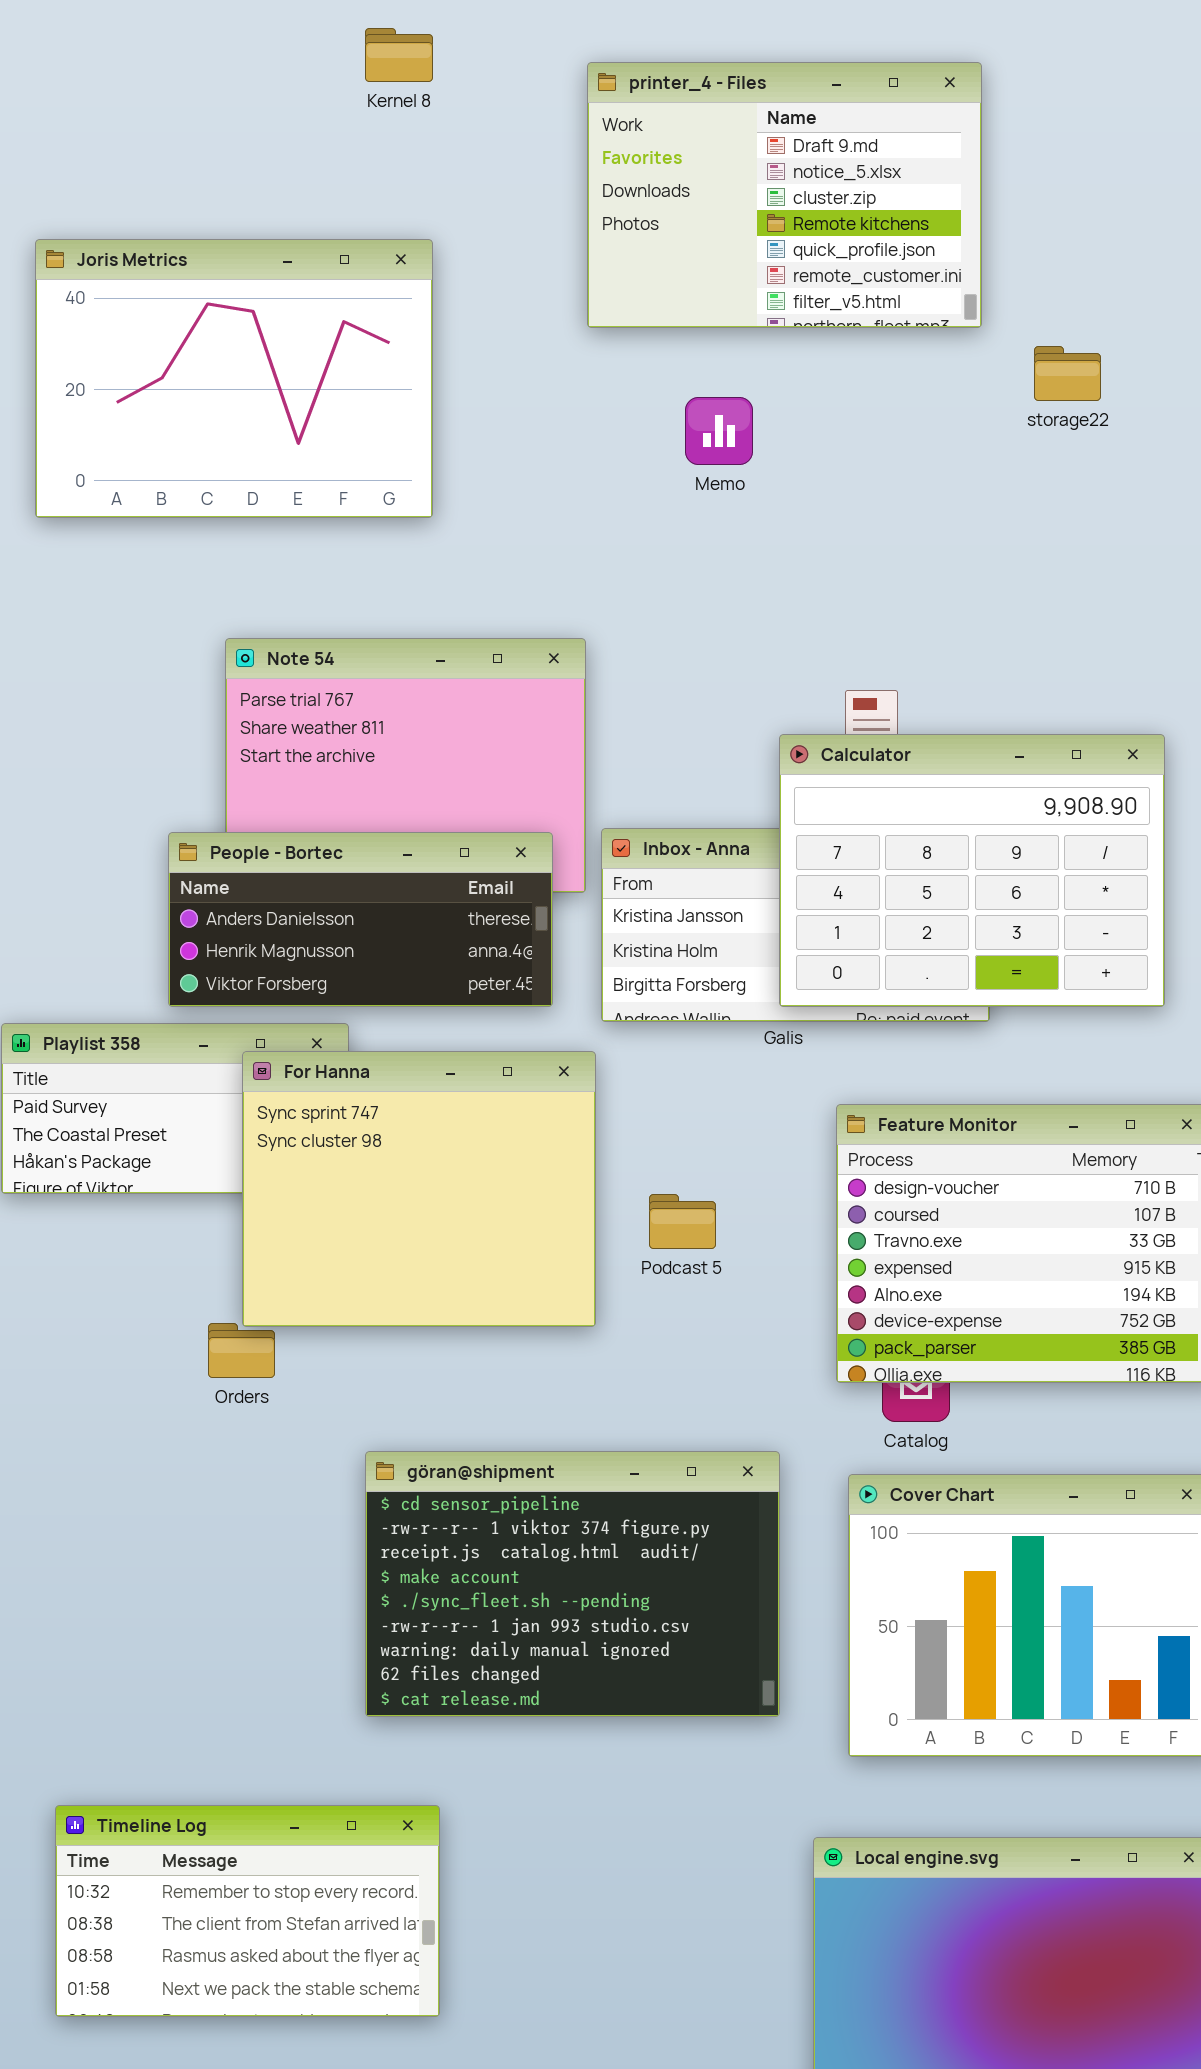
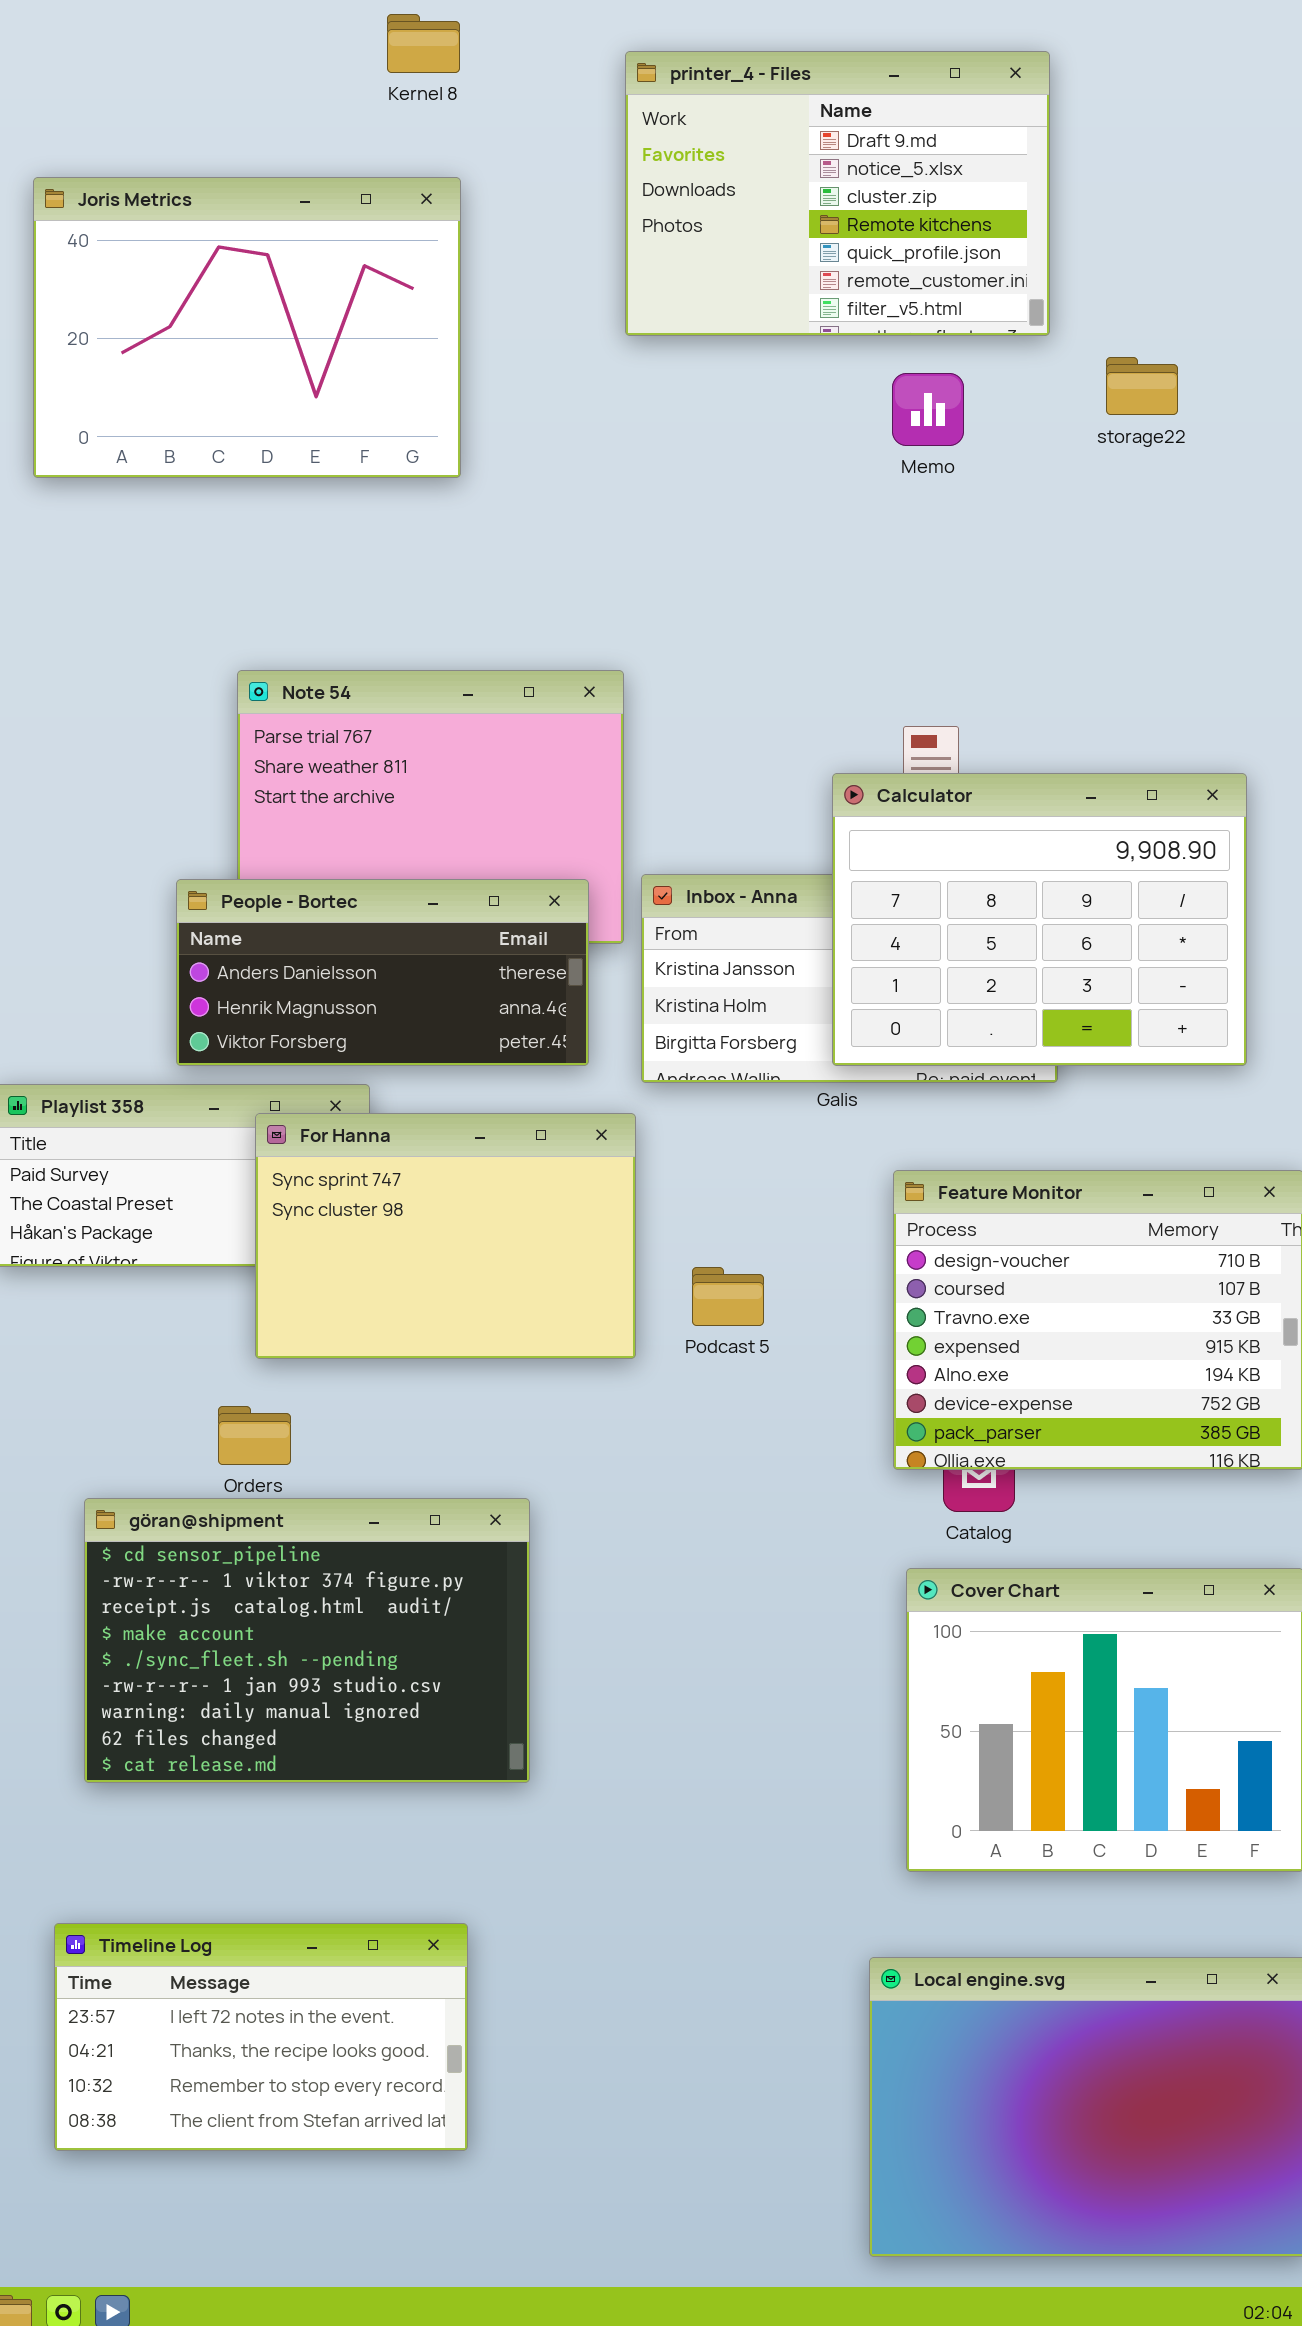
Joris Metrics: [35,239,433,518] -> [33,177,461,478], moved
Memo: [685,397,753,465] -> [892,373,964,446], moved
For Hanna: [242,1051,596,1327] -> [255,1113,636,1359], resized
göran@shipment: [365,1451,780,1717] -> [84,1498,530,1783], moved
Timeline Log: [55,1805,440,2017] -> [54,1923,468,2151], scrolled up 2 rows

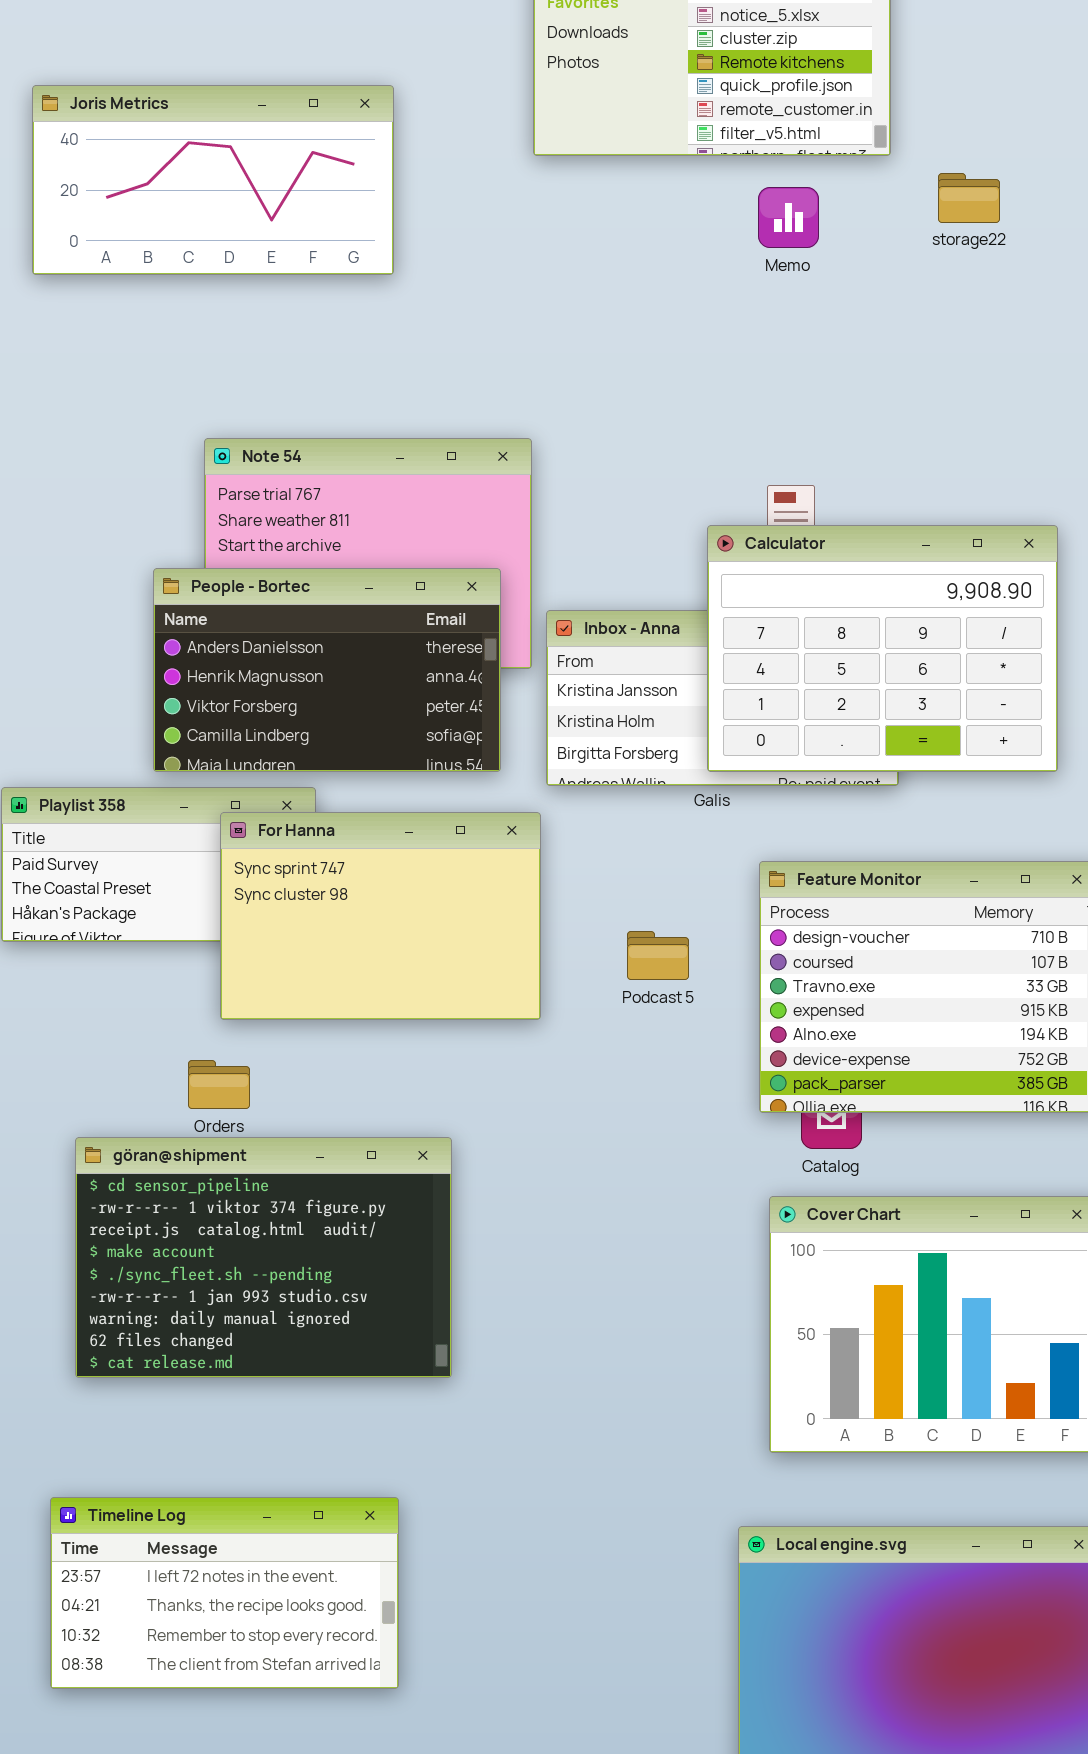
Joris Metrics: [33,177,461,478] -> [32,85,394,275], resized
People - Bortec: [176,879,589,1066] -> [153,568,501,772], resized
Podcast 5: [692,1267,764,1326] -> [627,931,689,980], moved

